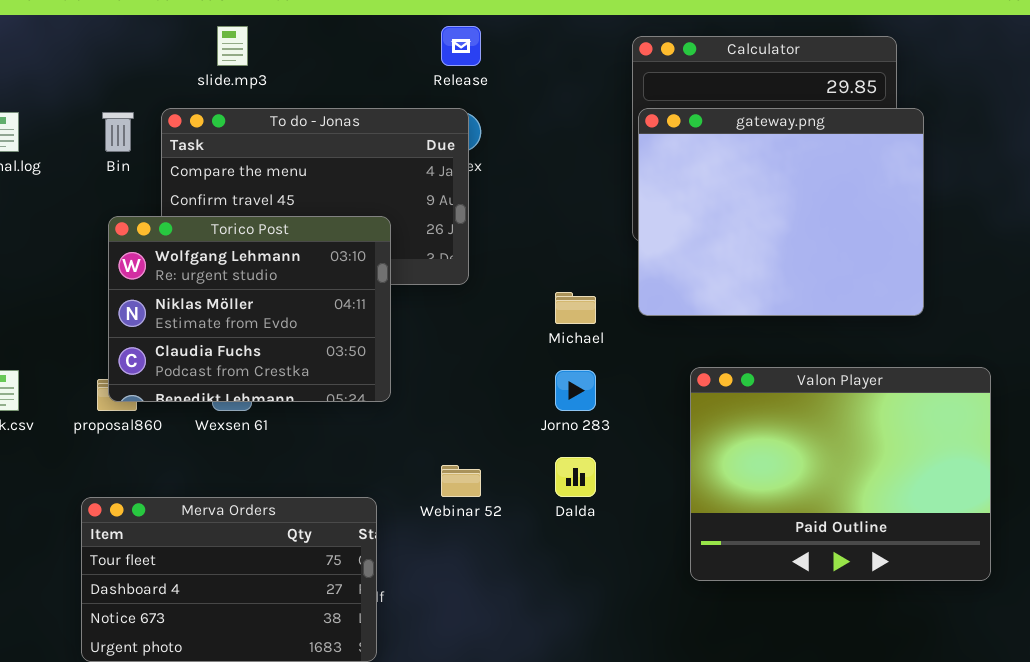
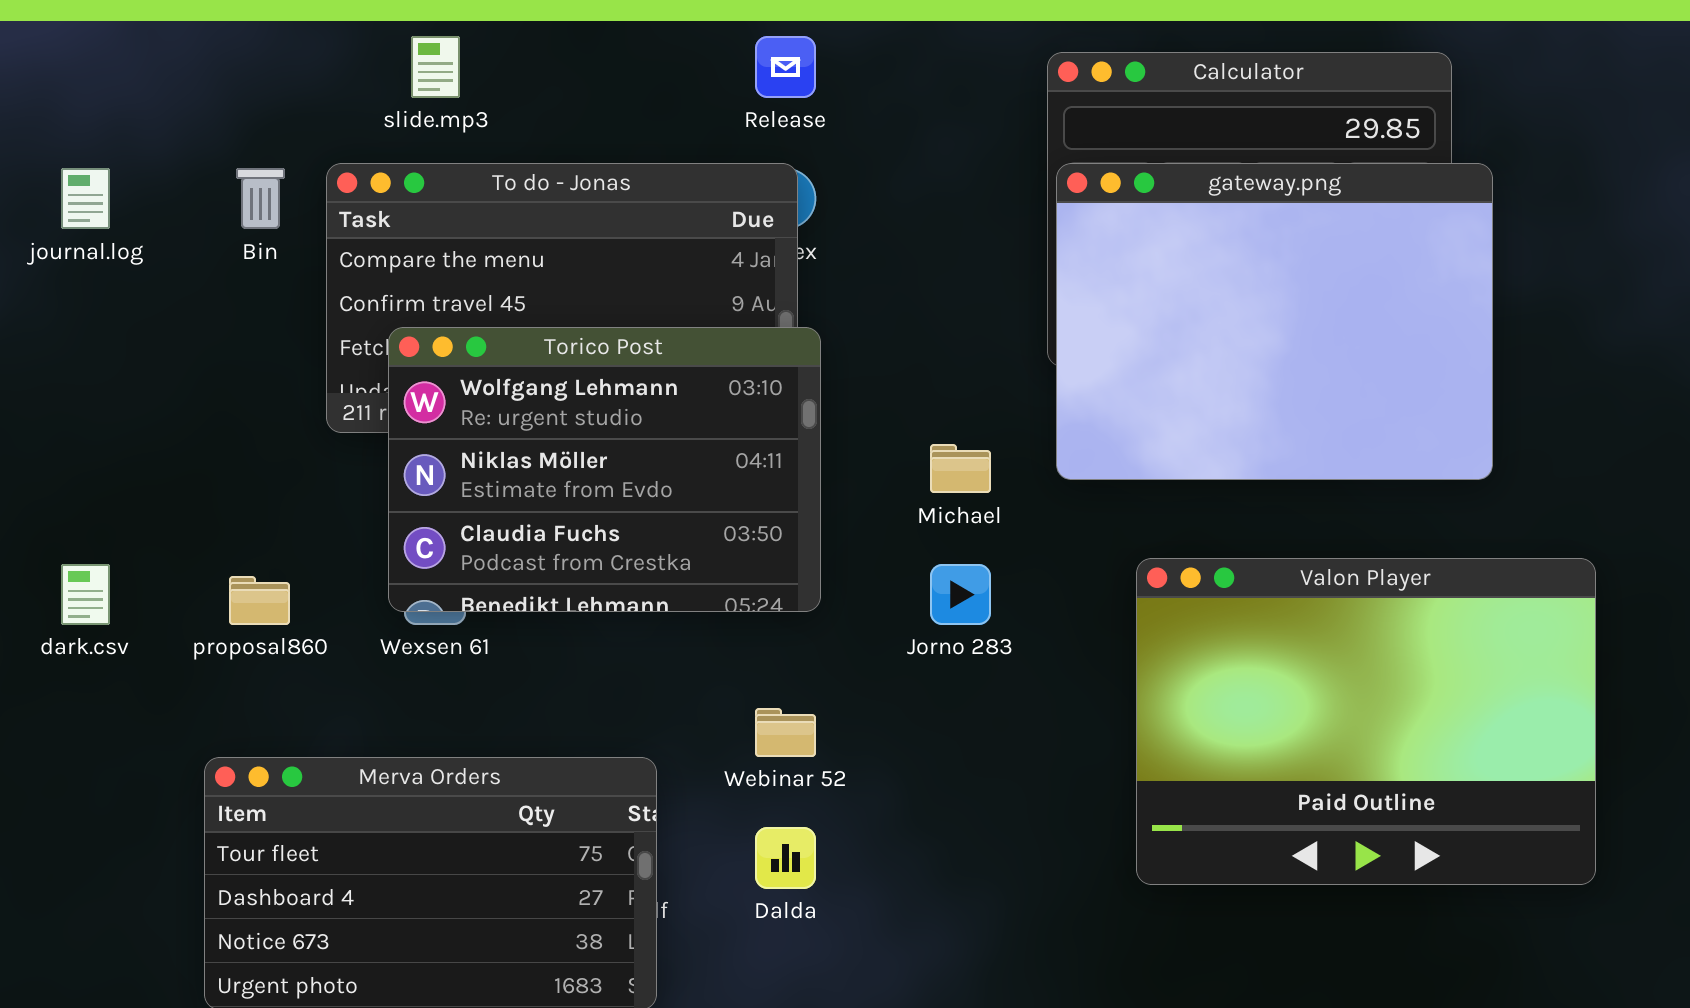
Torico Post: [108,216,391,402] -> [388,327,821,612], moved
Dalda: [555,457,596,497] -> [755,827,816,889], moved

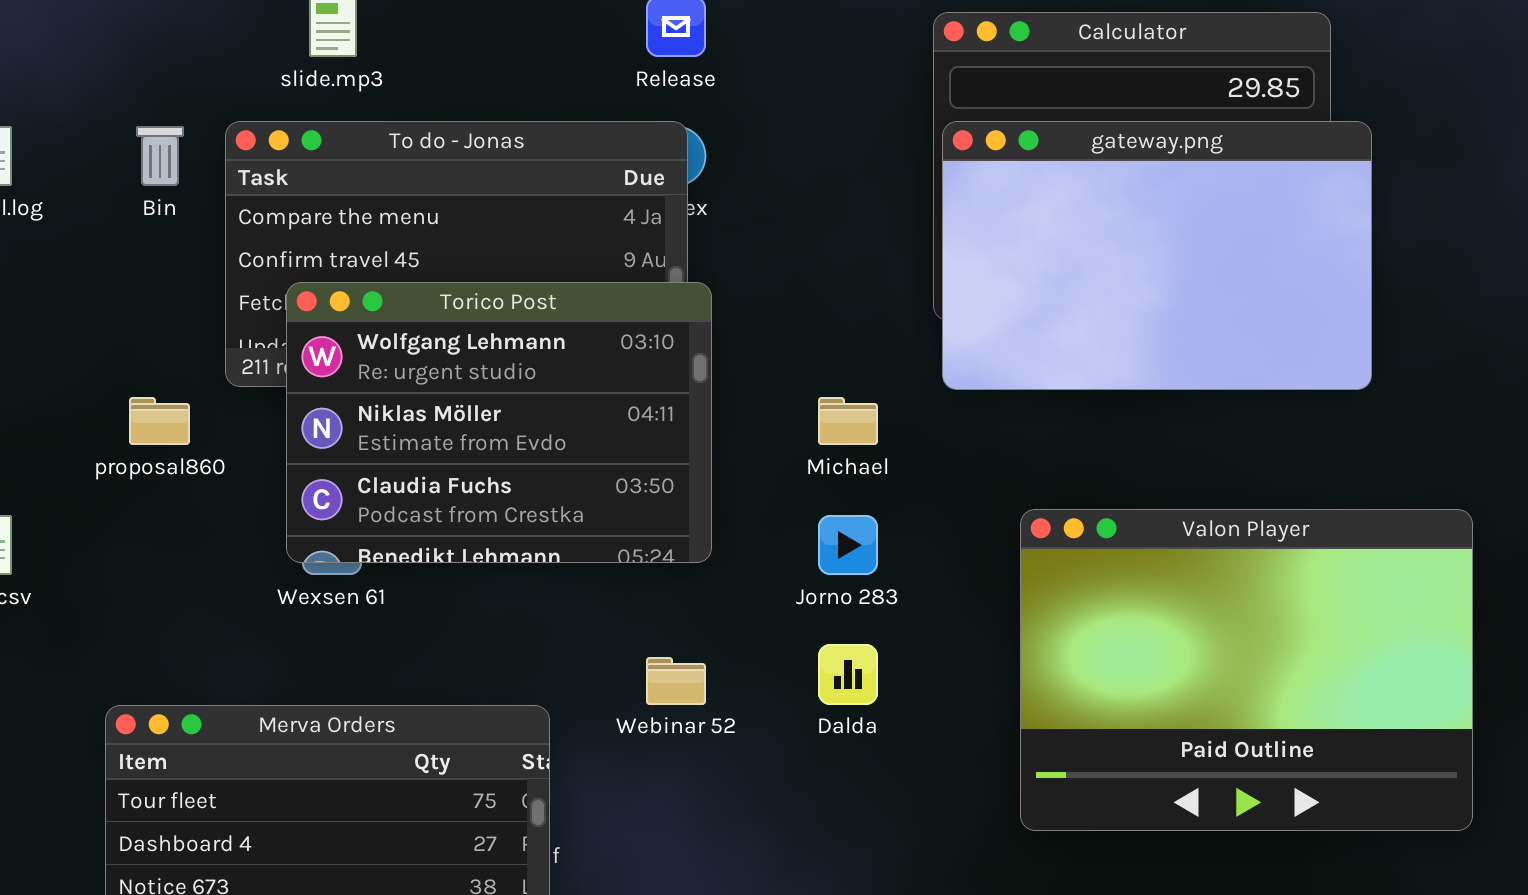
gateway.png: [1056,163,1493,480] -> [942,121,1372,390], resized
proposal860: [229,576,290,625] -> [129,397,190,445], moved
Dalda: [755,827,816,889] -> [818,644,878,705], moved

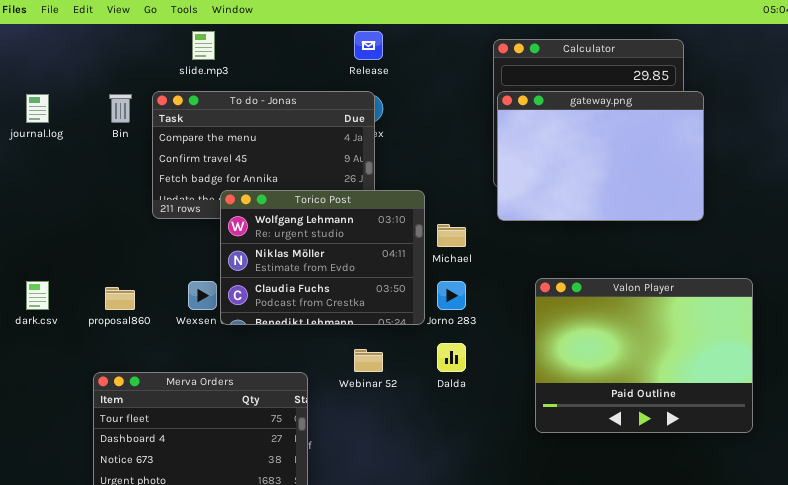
Torico Post: [286,282,712,563] -> [220,190,425,325], moved
proposal860: [129,397,190,445] -> [105,287,135,310], moved

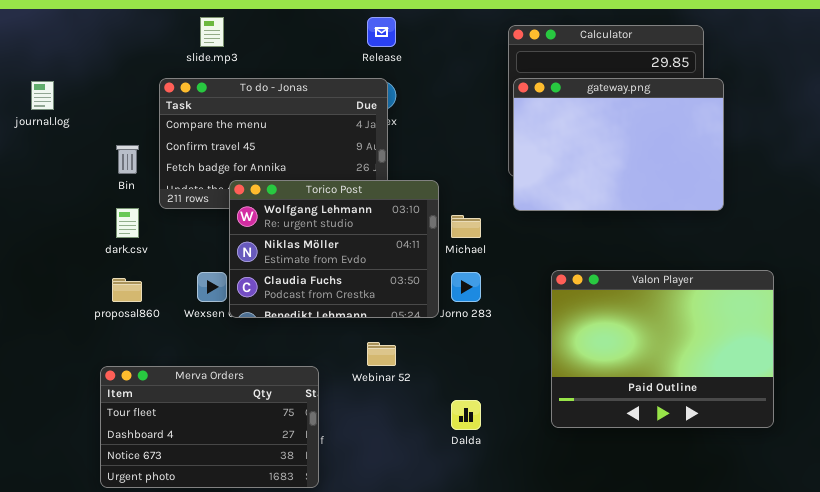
Bin: [109,94,132,123] -> [116,145,139,174], moved
dark.csv: [26,281,49,310] -> [116,208,139,238], moved
Dalda: [437,343,466,372] -> [451,400,481,430], moved

